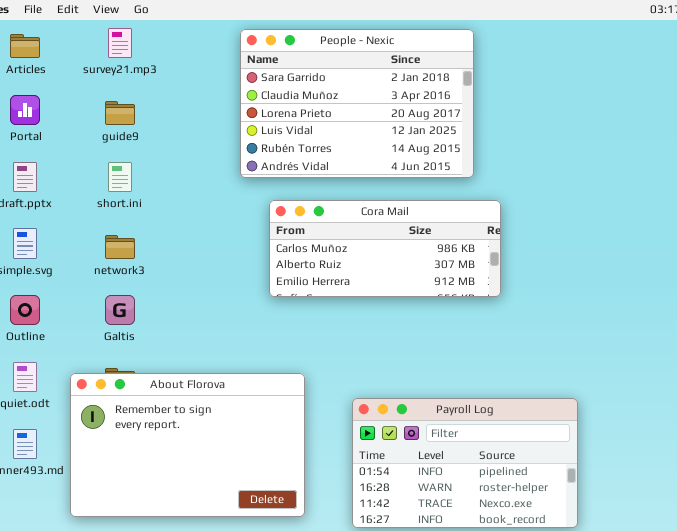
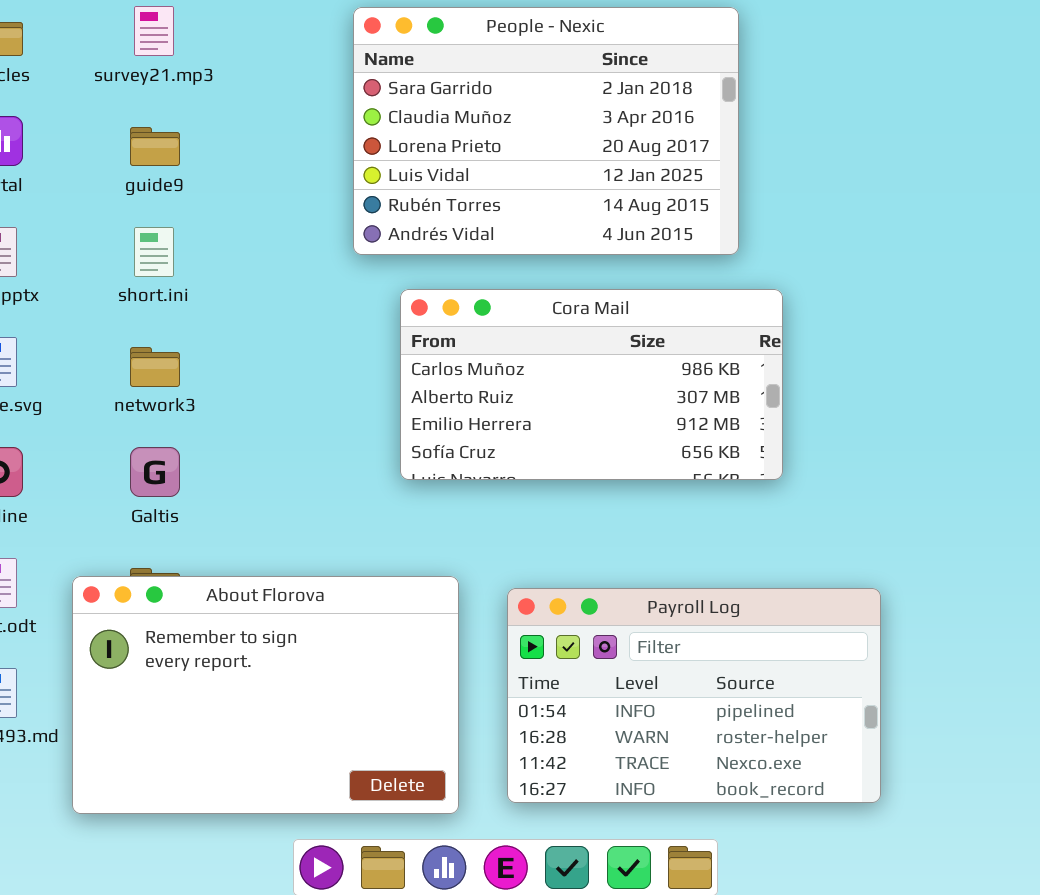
Cora Mail: [269,200,501,297] -> [400,289,783,480], resized
Payroll Log: [352,398,578,528] -> [507,588,881,803], moved

